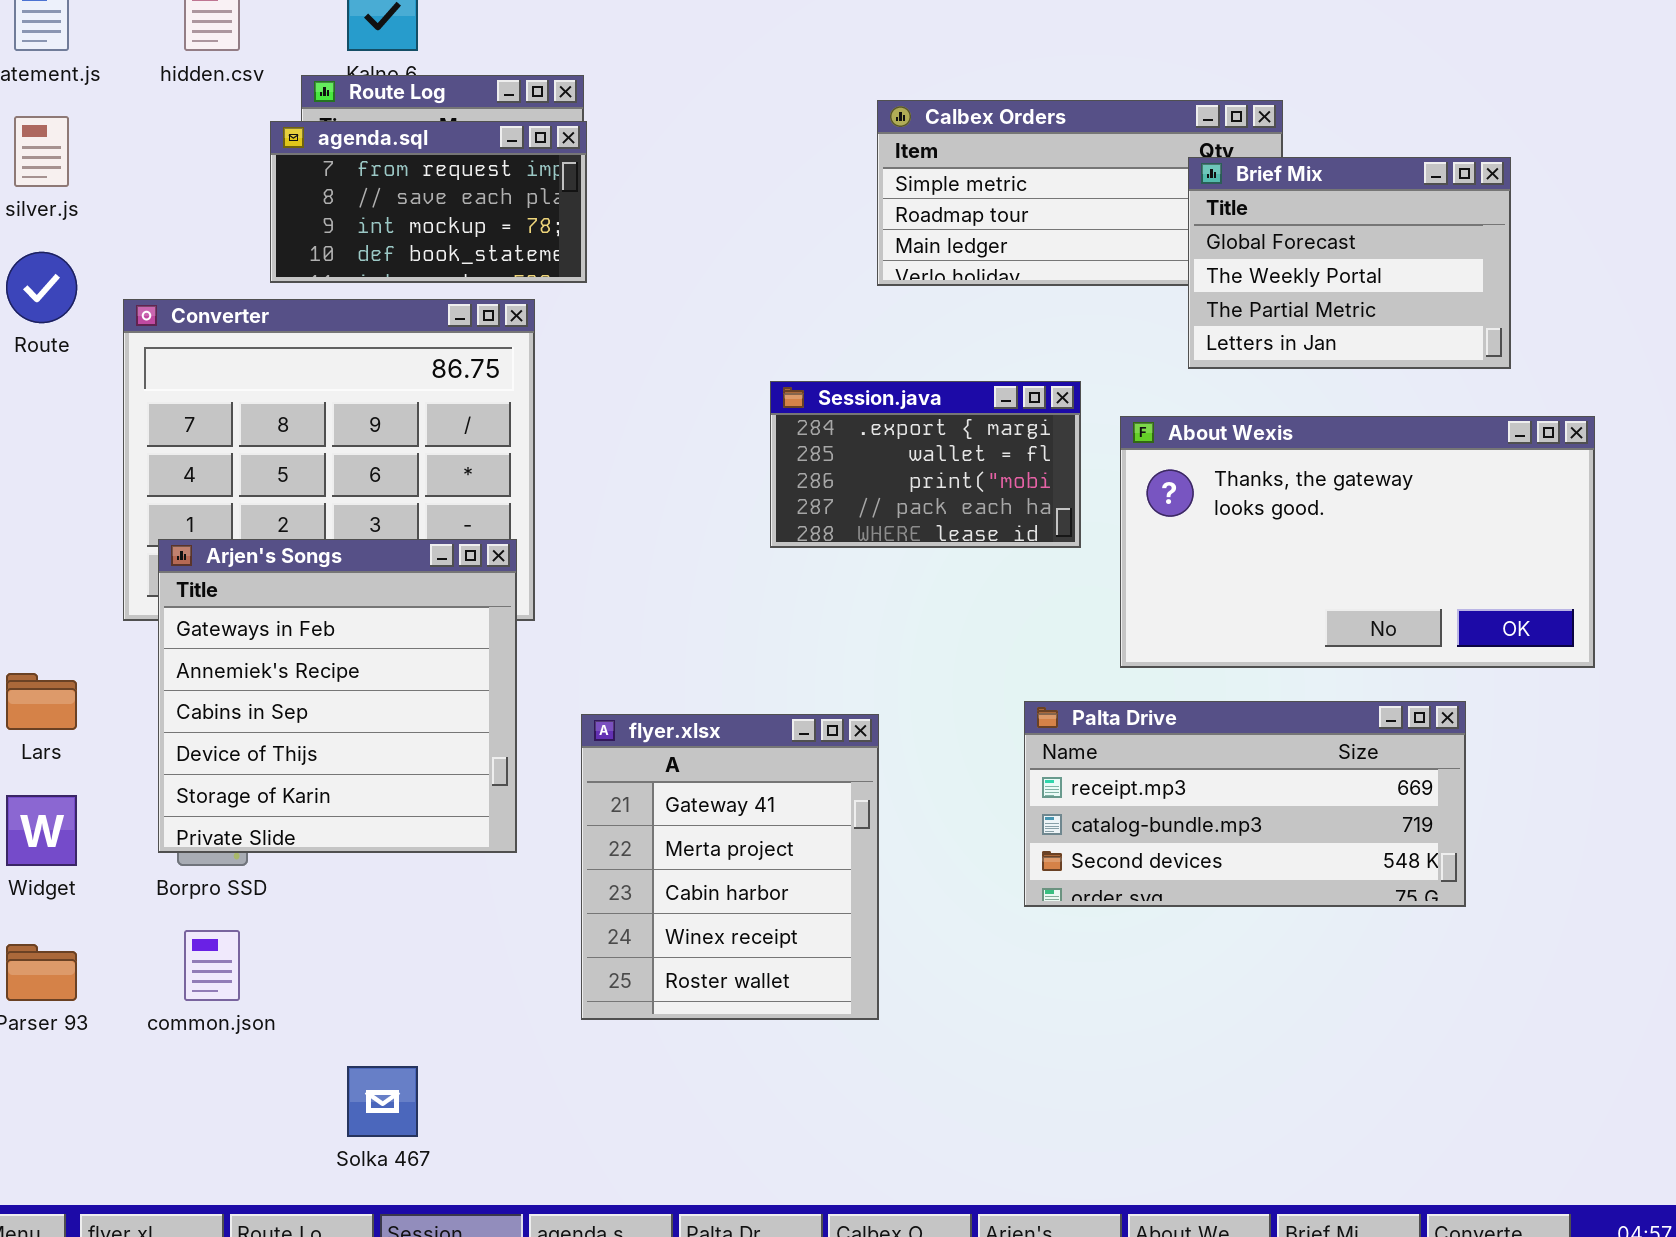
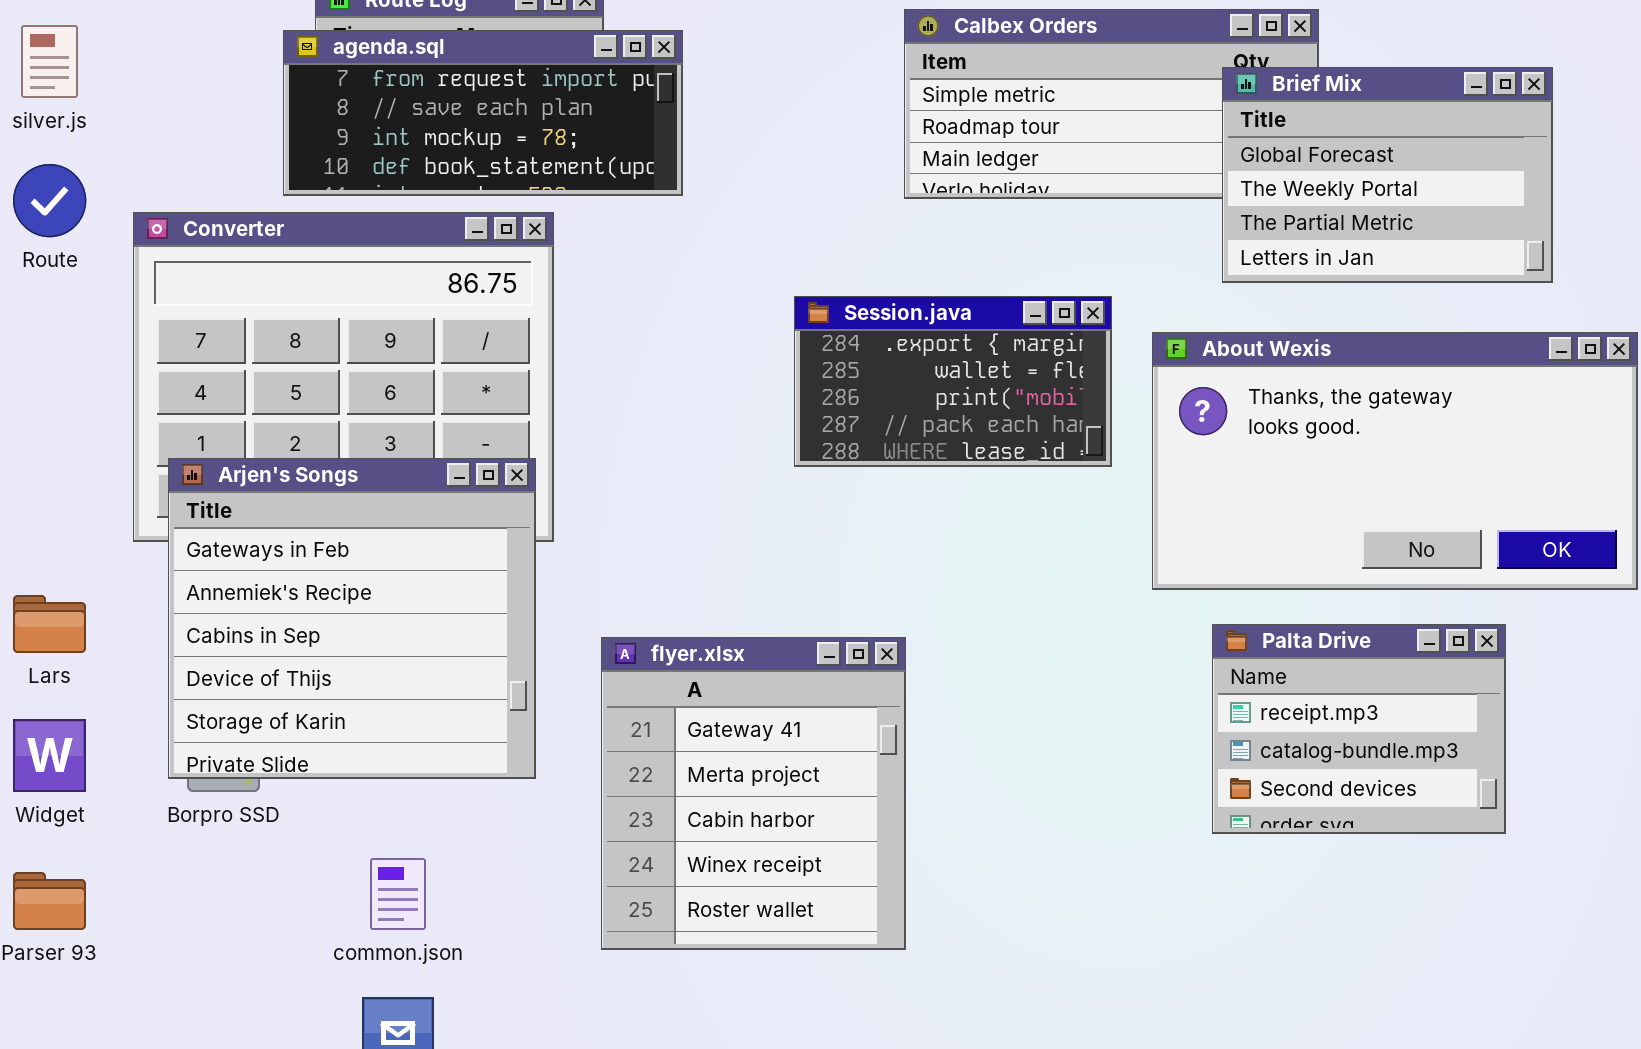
agenda.sql: [270,121,587,283] -> [283,30,683,196], resized
Palta Drive: [1024,701,1466,907] -> [1212,624,1506,834], resized
common.json: [184,930,240,1001] -> [370,858,426,930], moved

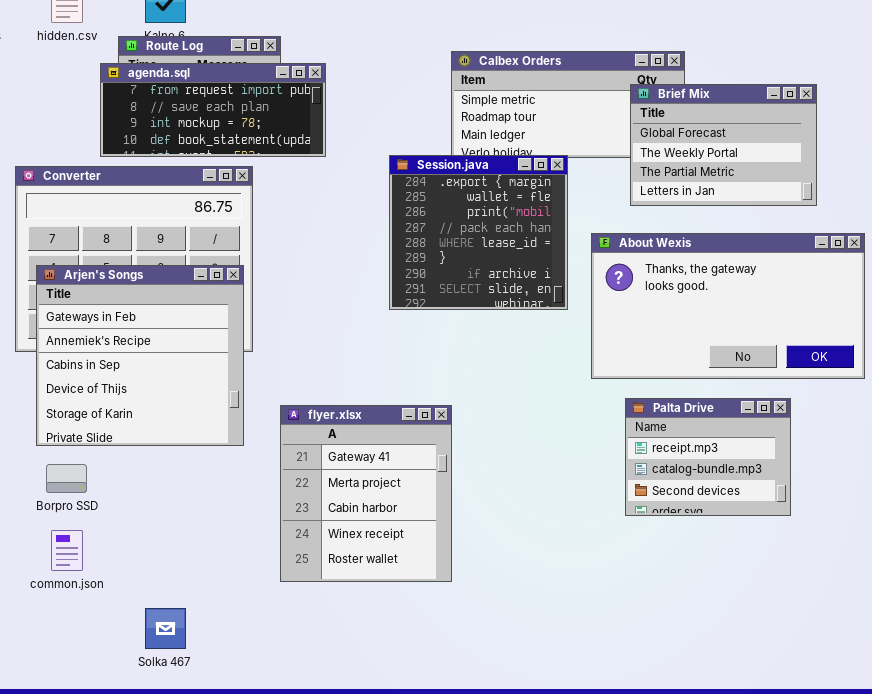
Session.java: [794,296,1112,467] -> [389,155,568,310], resized
Arjen's Songs: [168,458,536,779] -> [36,265,244,446], moved
common.json: [370,858,426,930] -> [51,530,83,571], moved

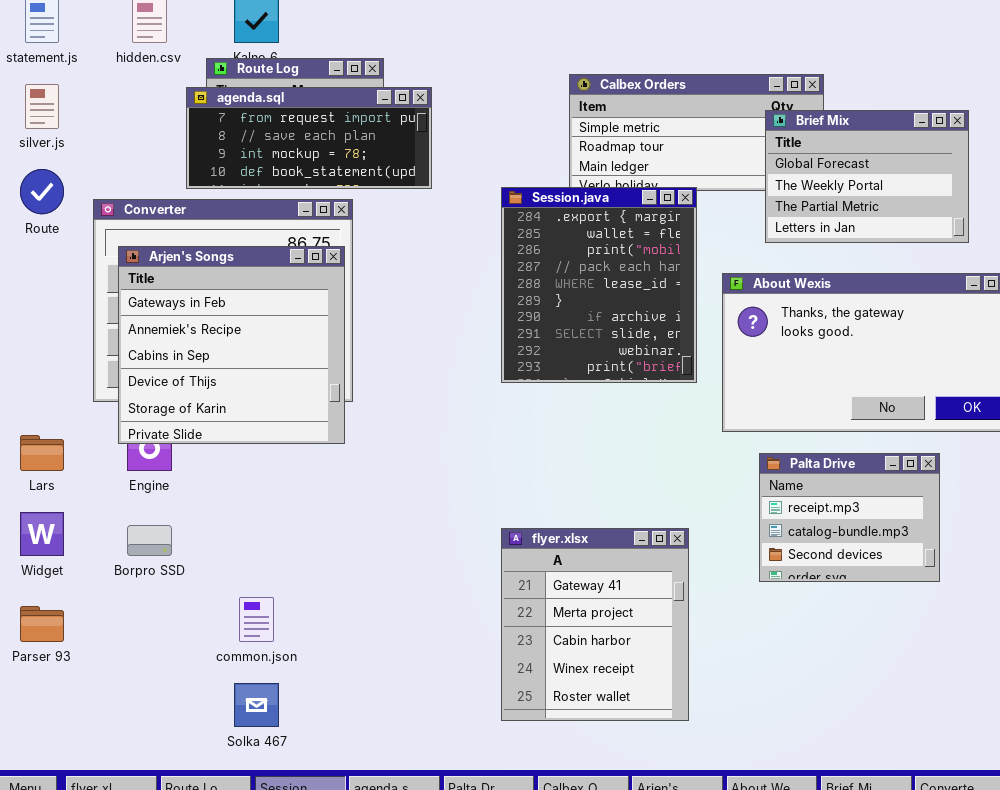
Session.java: [389,155,568,310] -> [501,187,697,383], resized
Arjen's Songs: [36,265,244,446] -> [118,246,345,444], moved
flyer.xlsx: [280,405,452,582] -> [501,528,689,721], moved
common.json: [51,530,83,571] -> [239,597,274,642], moved

